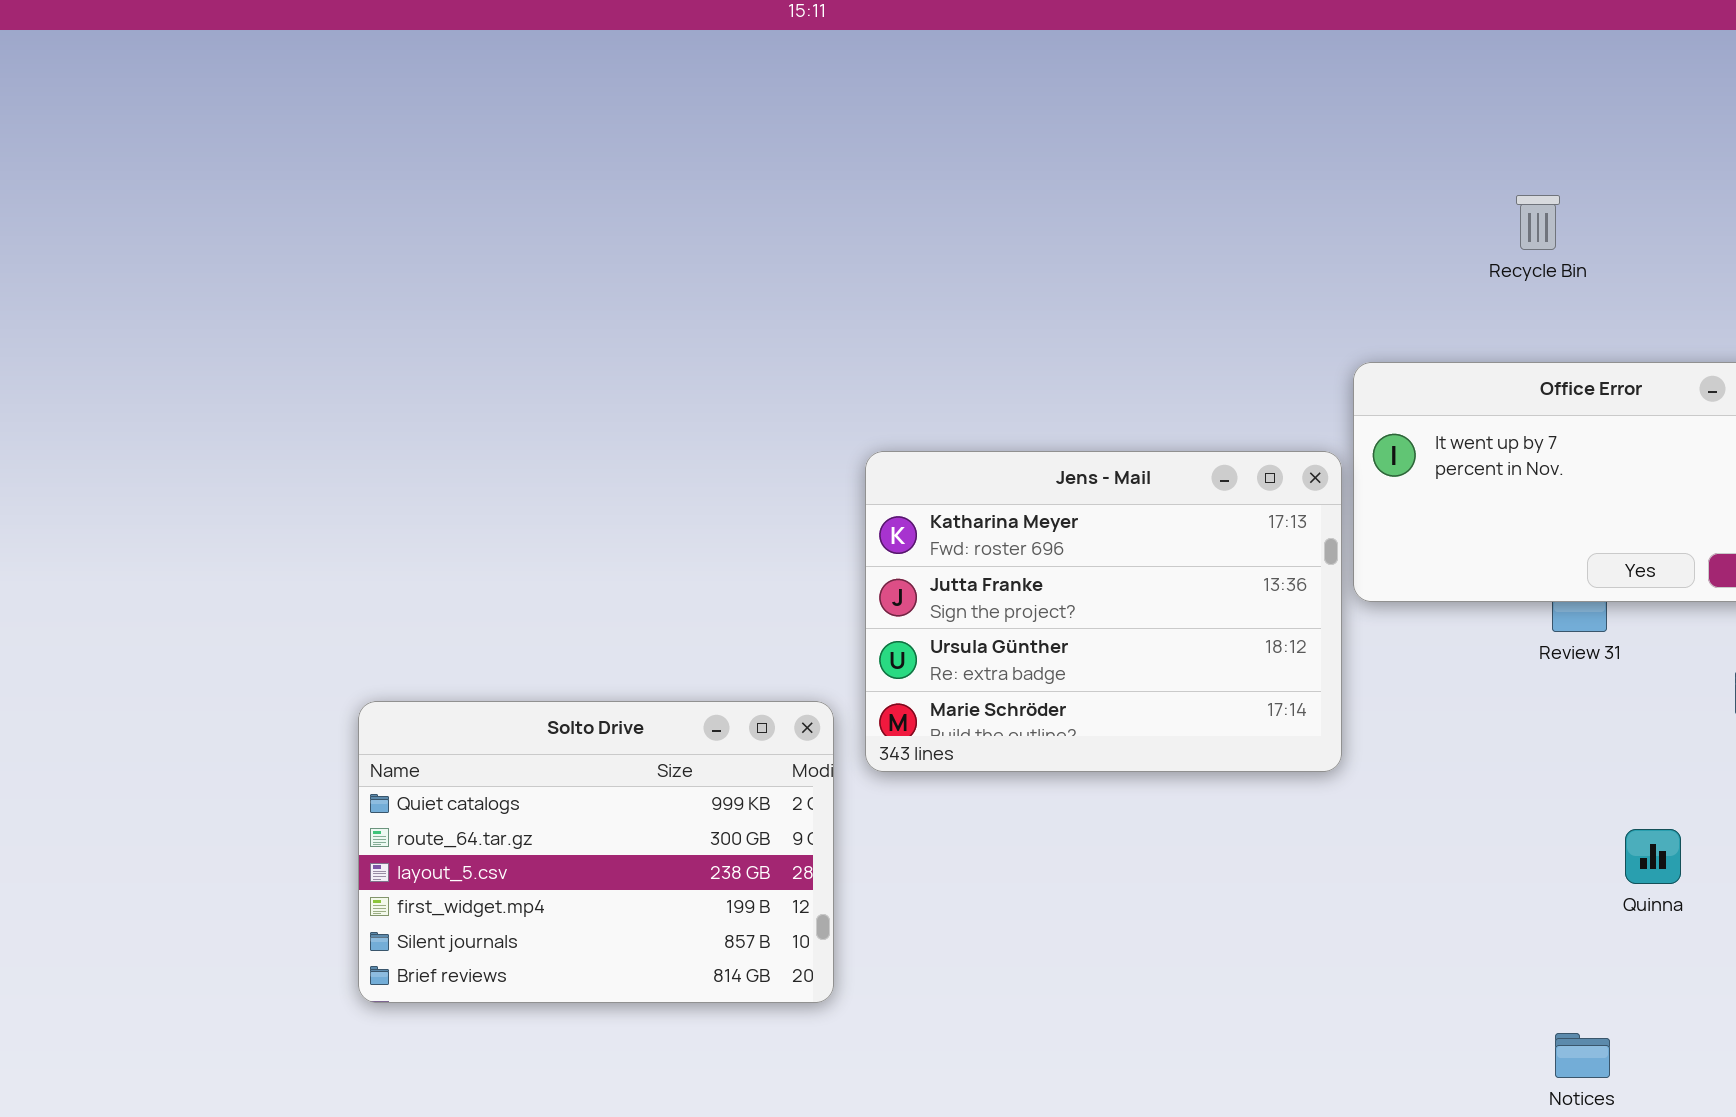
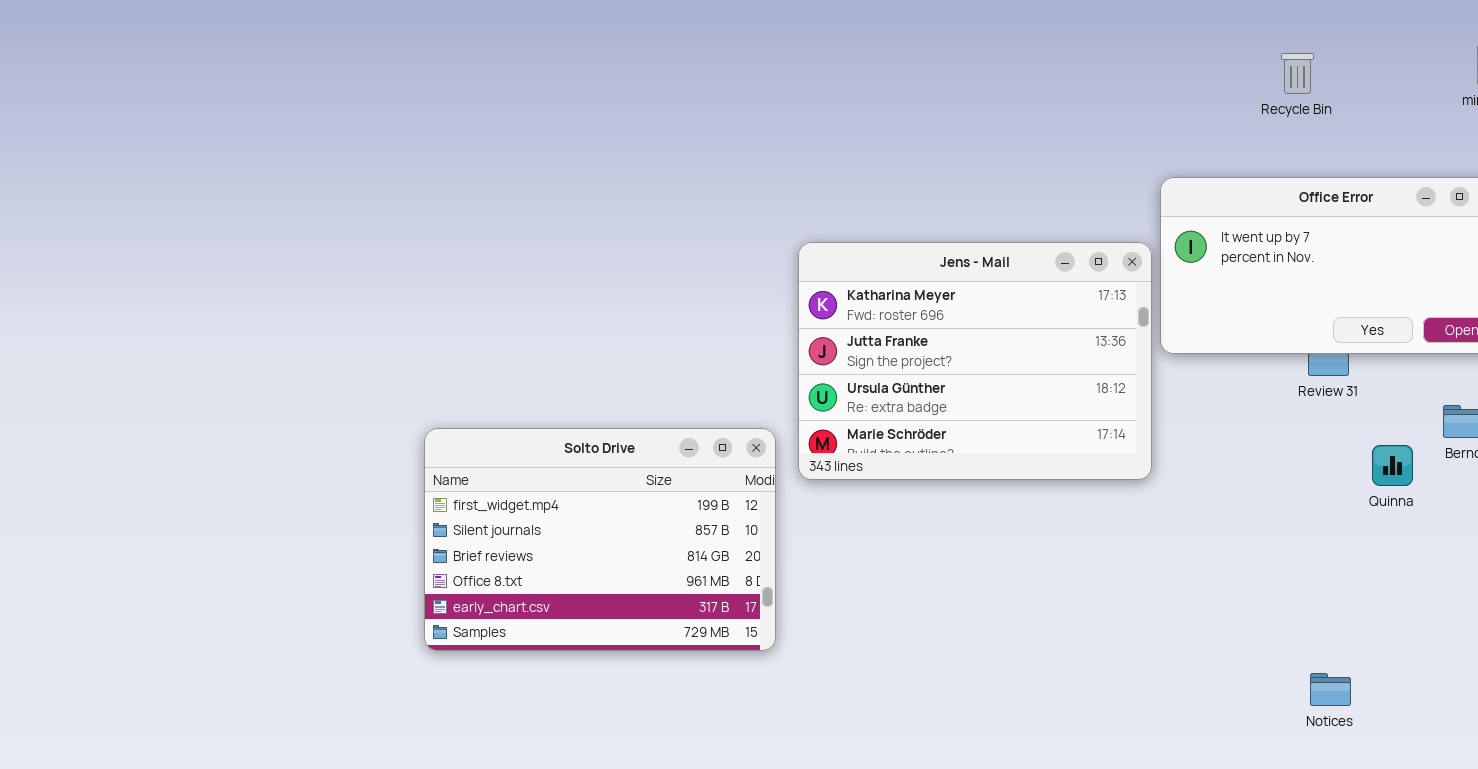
Solto Drive: [358,701,834,1003] -> [424,428,776,651], scrolled down 3 rows
Quinna: [1625,829,1681,884] -> [1372,445,1413,486], moved

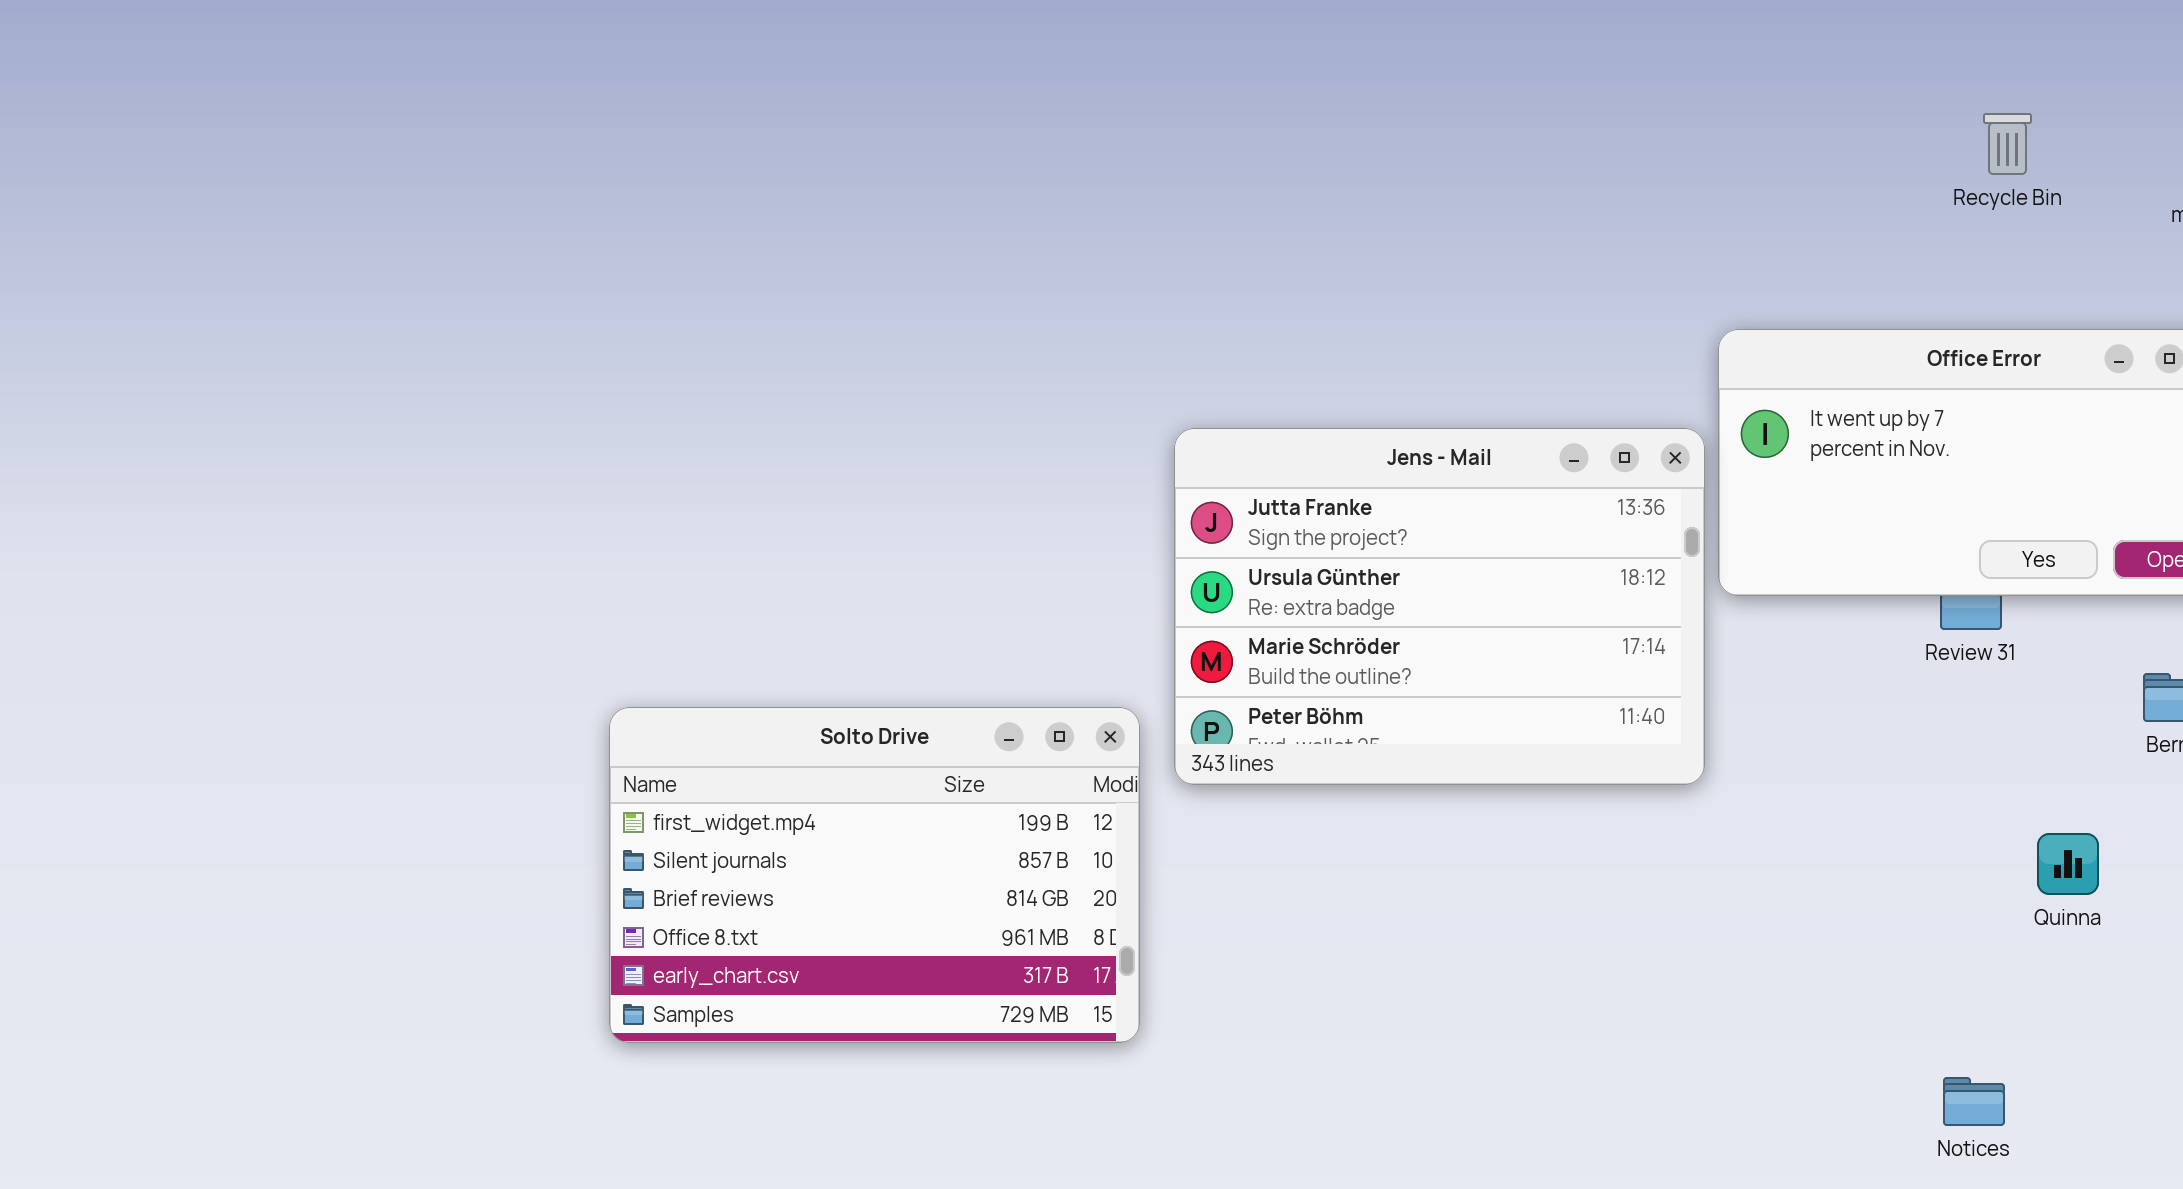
Recycle Bin: [1281,53,1314,94] -> [1983,113,2032,175], moved
Jens - Mail: [798,242,1152,480] -> [1174,428,1705,785], scrolled down 1 row
Quinna: [1372,445,1413,486] -> [2037,833,2099,895], moved

